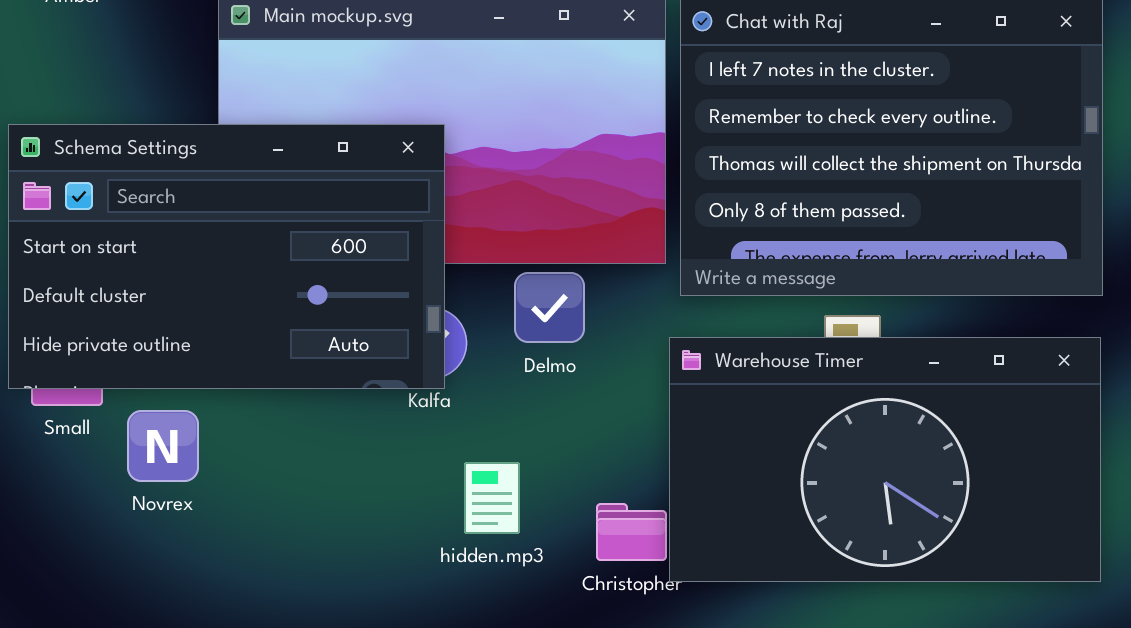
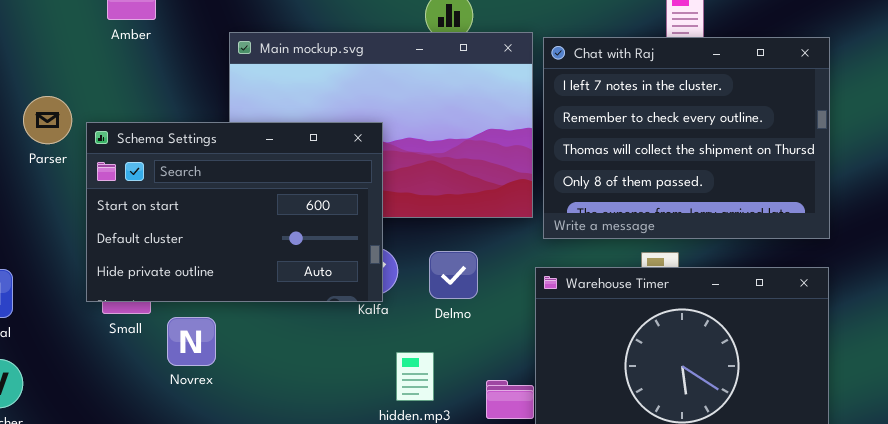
Delmo: [514,272,585,343] -> [429,251,478,299], moved

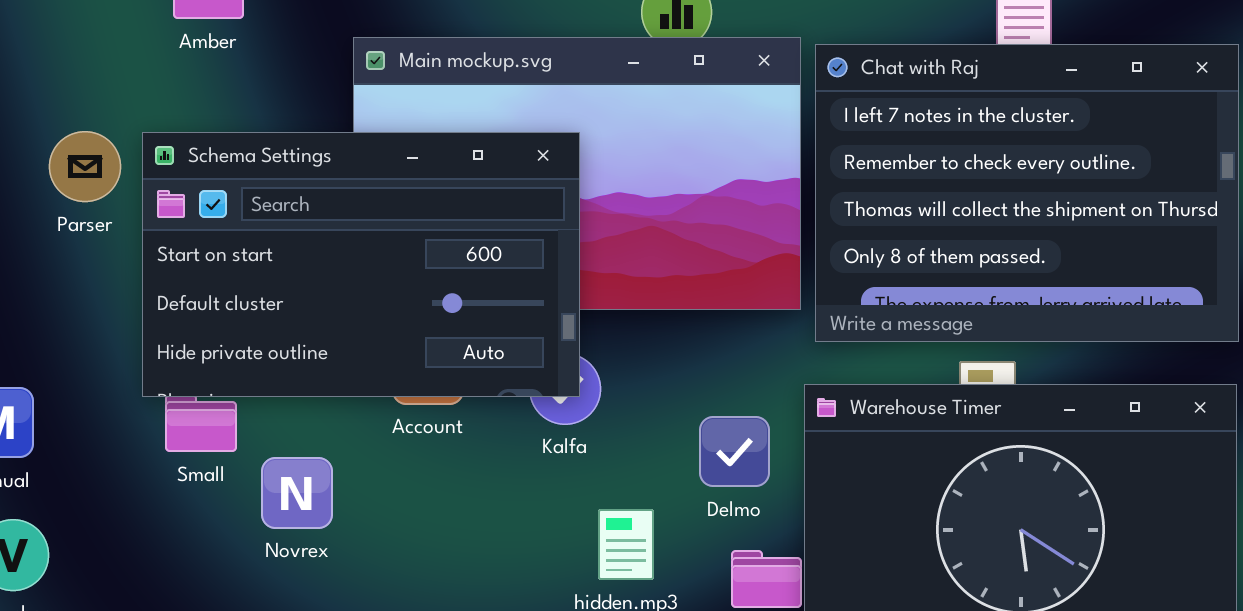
Schema Settings: [86,122,383,302] -> [142,132,580,397], moved
Delmo: [429,251,478,299] -> [699,416,770,487], moved

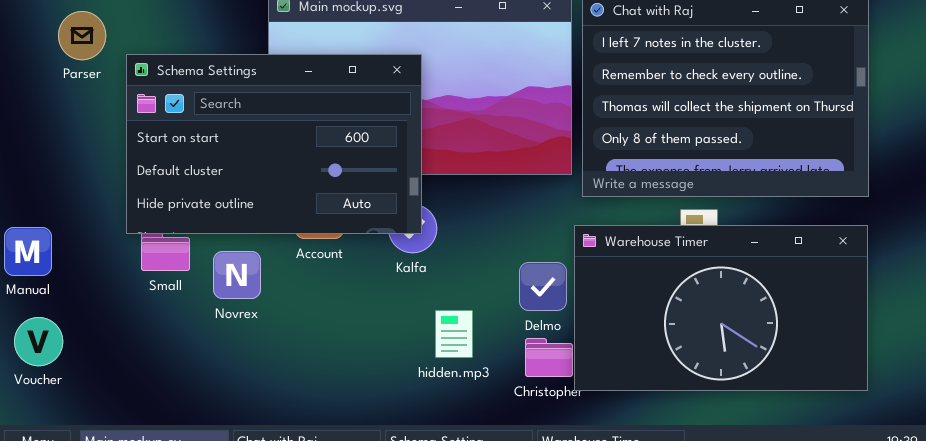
Parser: [49,131,121,202] -> [58,11,106,60], moved
Delmo: [699,416,770,487] -> [519,262,567,311], moved
Novrex: [261,457,333,529] -> [213,251,261,299], moved

